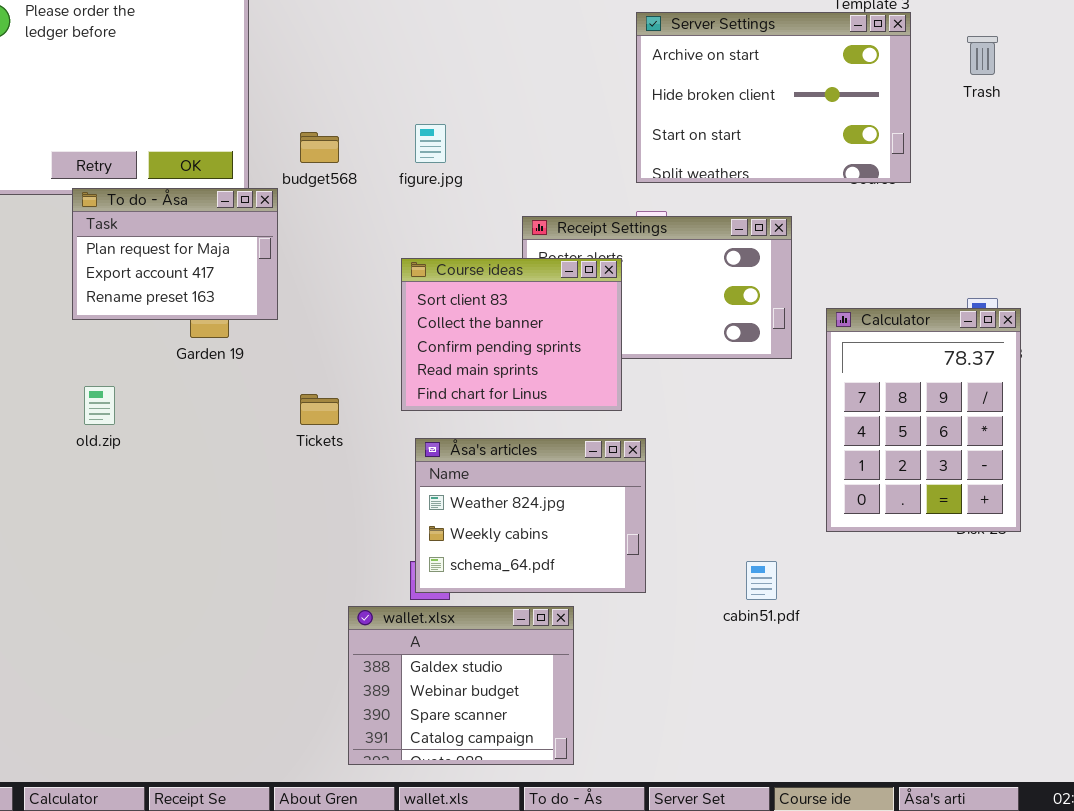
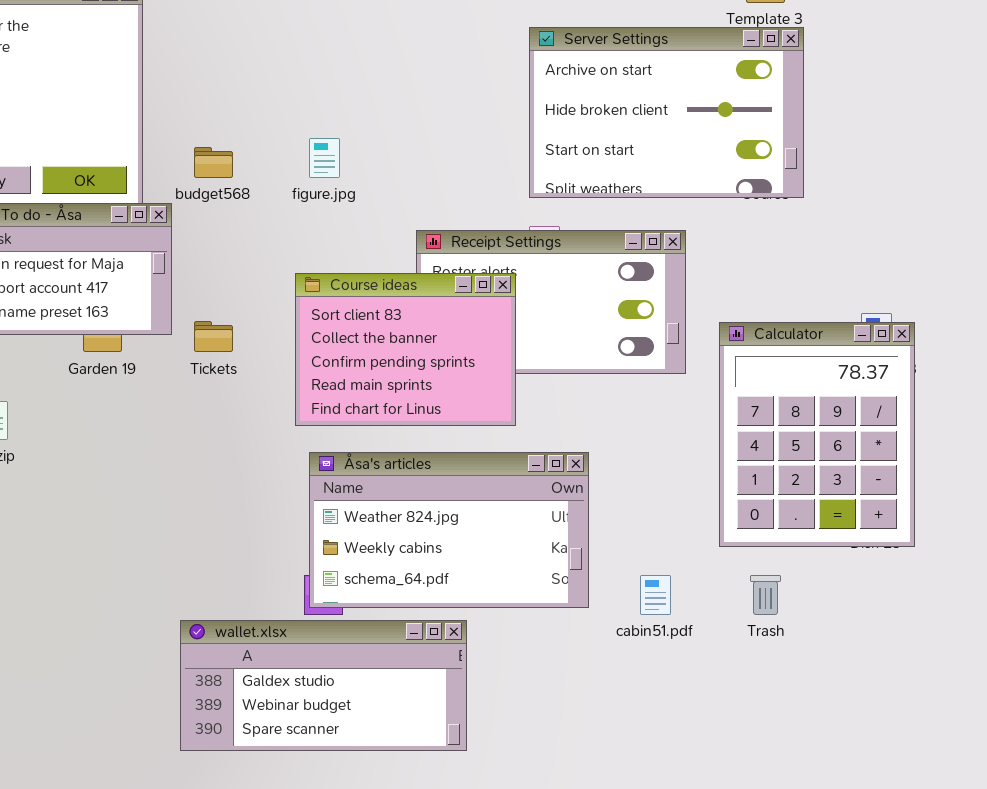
Trash: [967,36,998,75] -> [750,575,781,615], moved
Tickets: [300,394,339,425] -> [194,321,233,352], moved
Åsa's articles: [415,438,646,593] -> [309,452,589,608], resized
wallet.xlsx: [348,606,574,765] -> [180,620,467,751], resized

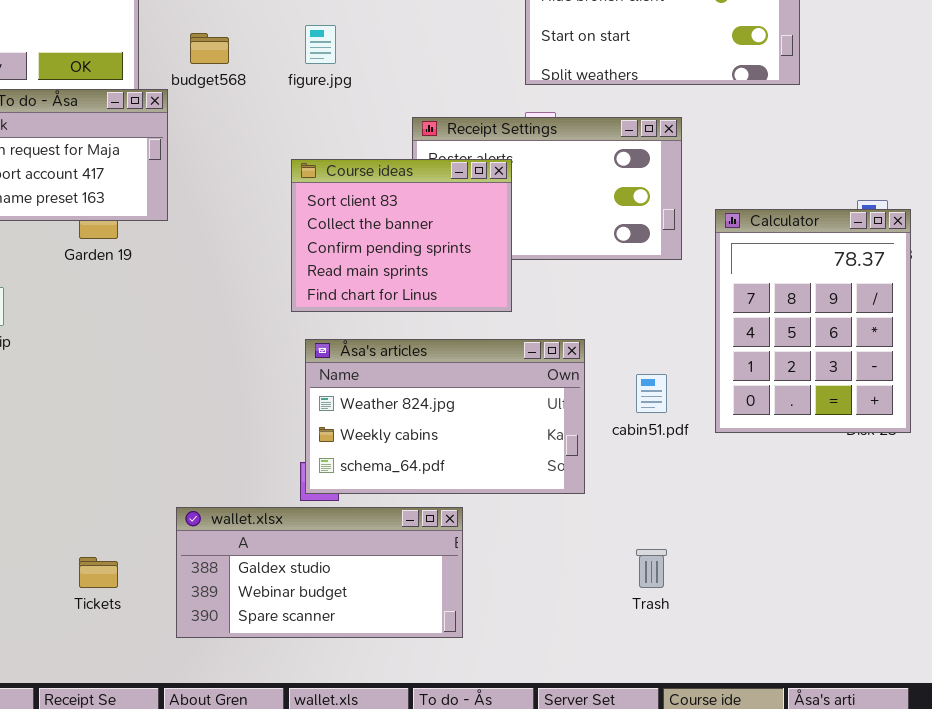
Tickets: [194,321,233,352] -> [79,557,118,588], moved
cabin51.pdf: [640,575,671,615] -> [636,374,667,413], moved
Trash: [750,575,781,615] -> [636,549,667,588], moved

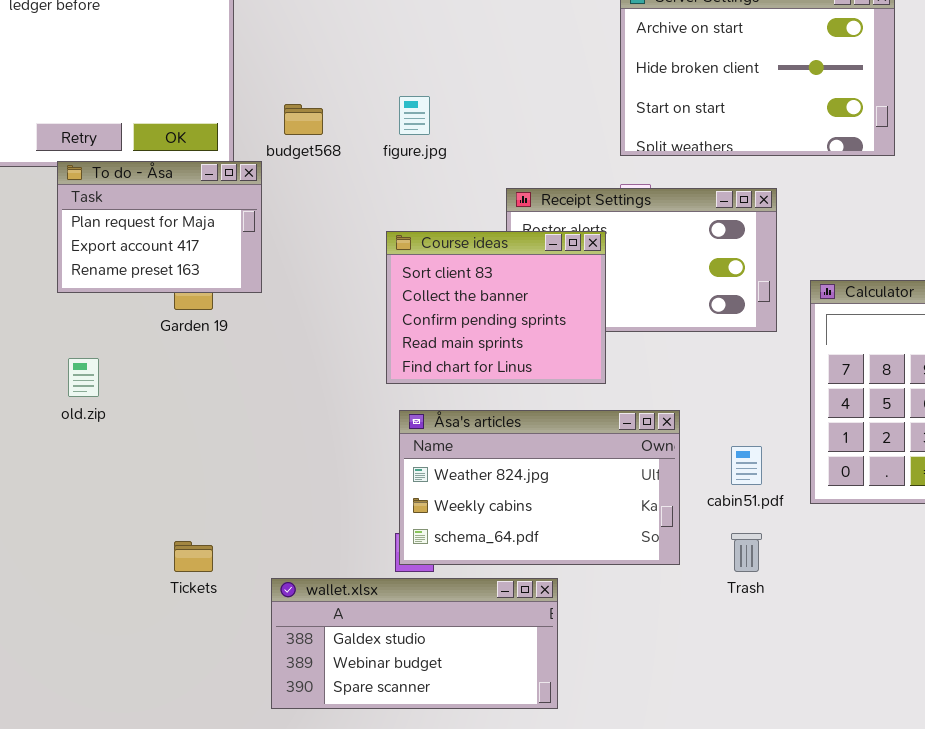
Trash: [636,549,667,588] -> [731,533,762,572], moved
Tickets: [79,557,118,588] -> [174,541,213,572], moved

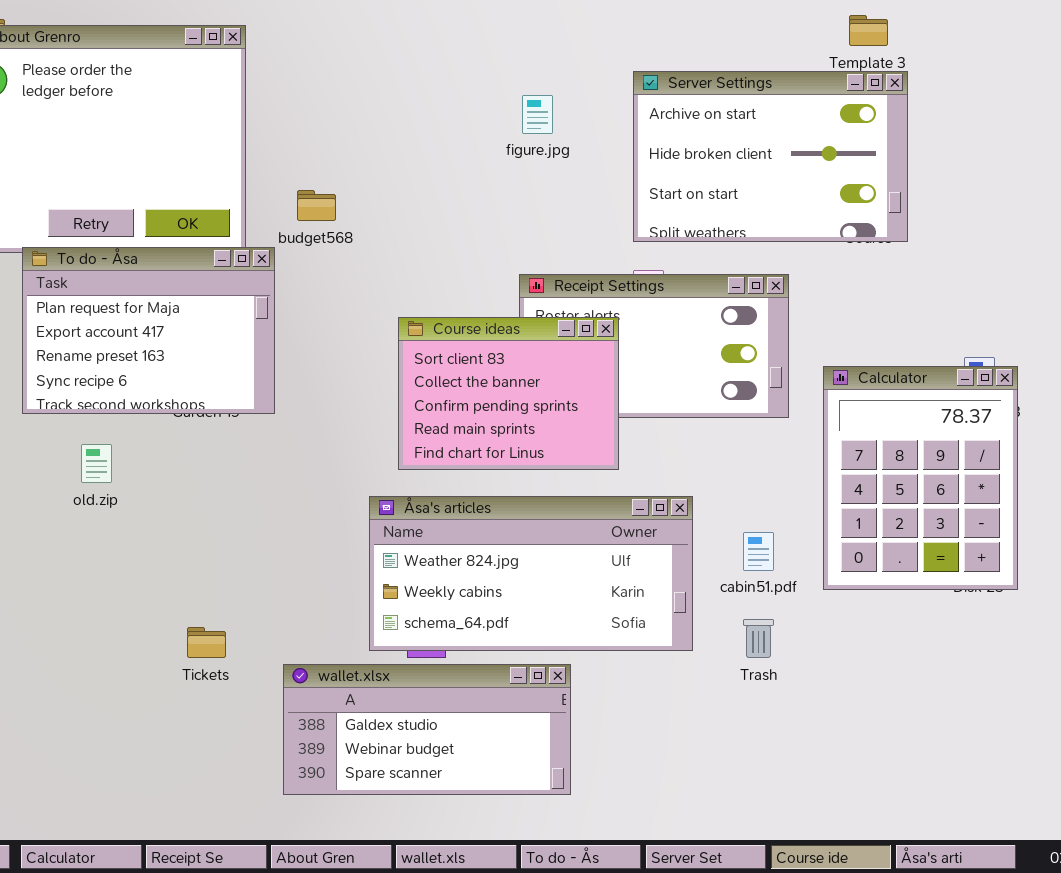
figure.jpg: [399,96,430,135] -> [522,95,553,134], moved
To do - Åsa: [57,161,262,293] -> [22,247,275,414], resized
Åsa's articles: [399,410,680,565] -> [369,496,693,651], resized

